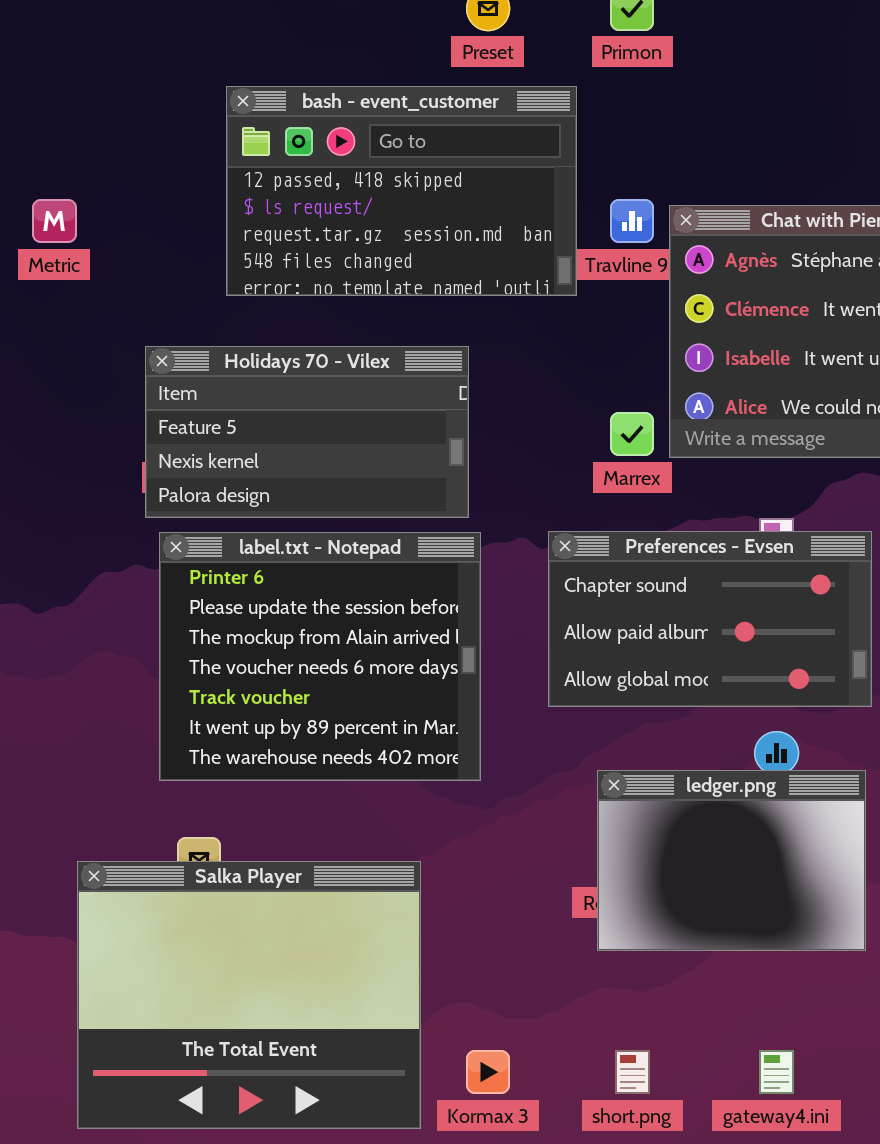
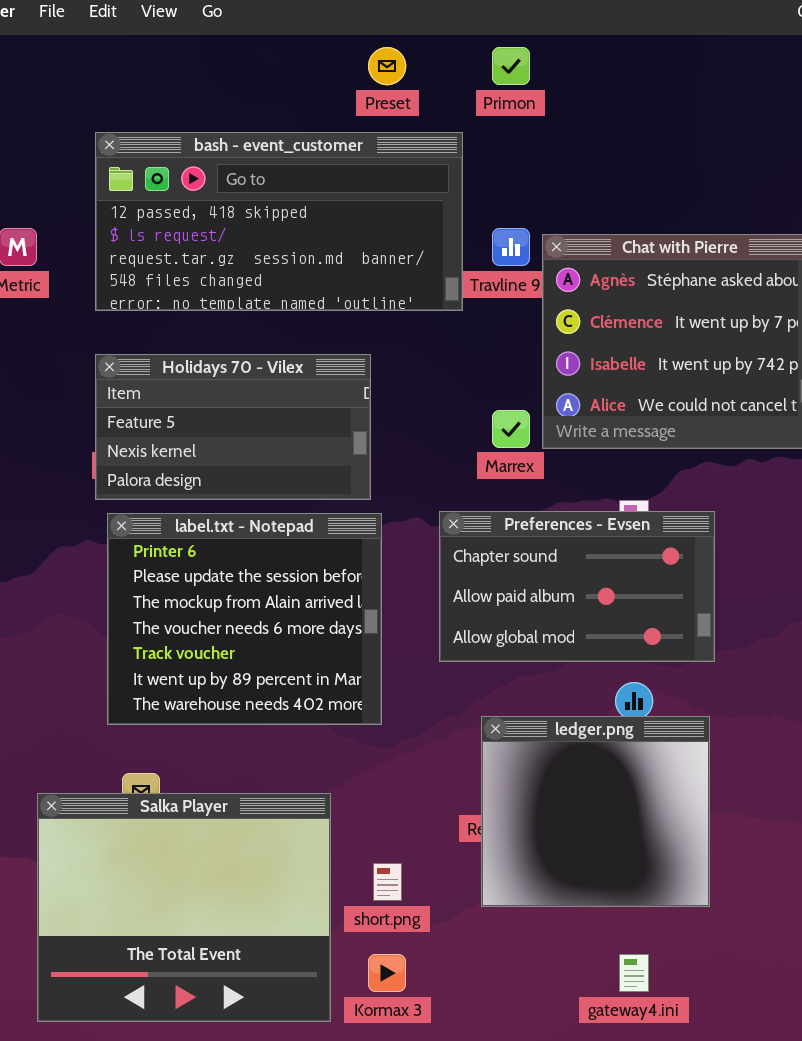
bash - event_customer: [226,86,577,296] -> [95,132,463,311], resized
ledger.png: [597,770,866,951] -> [481,716,710,907], resized
short.png: [615,1050,650,1094] -> [373,863,402,901], moved

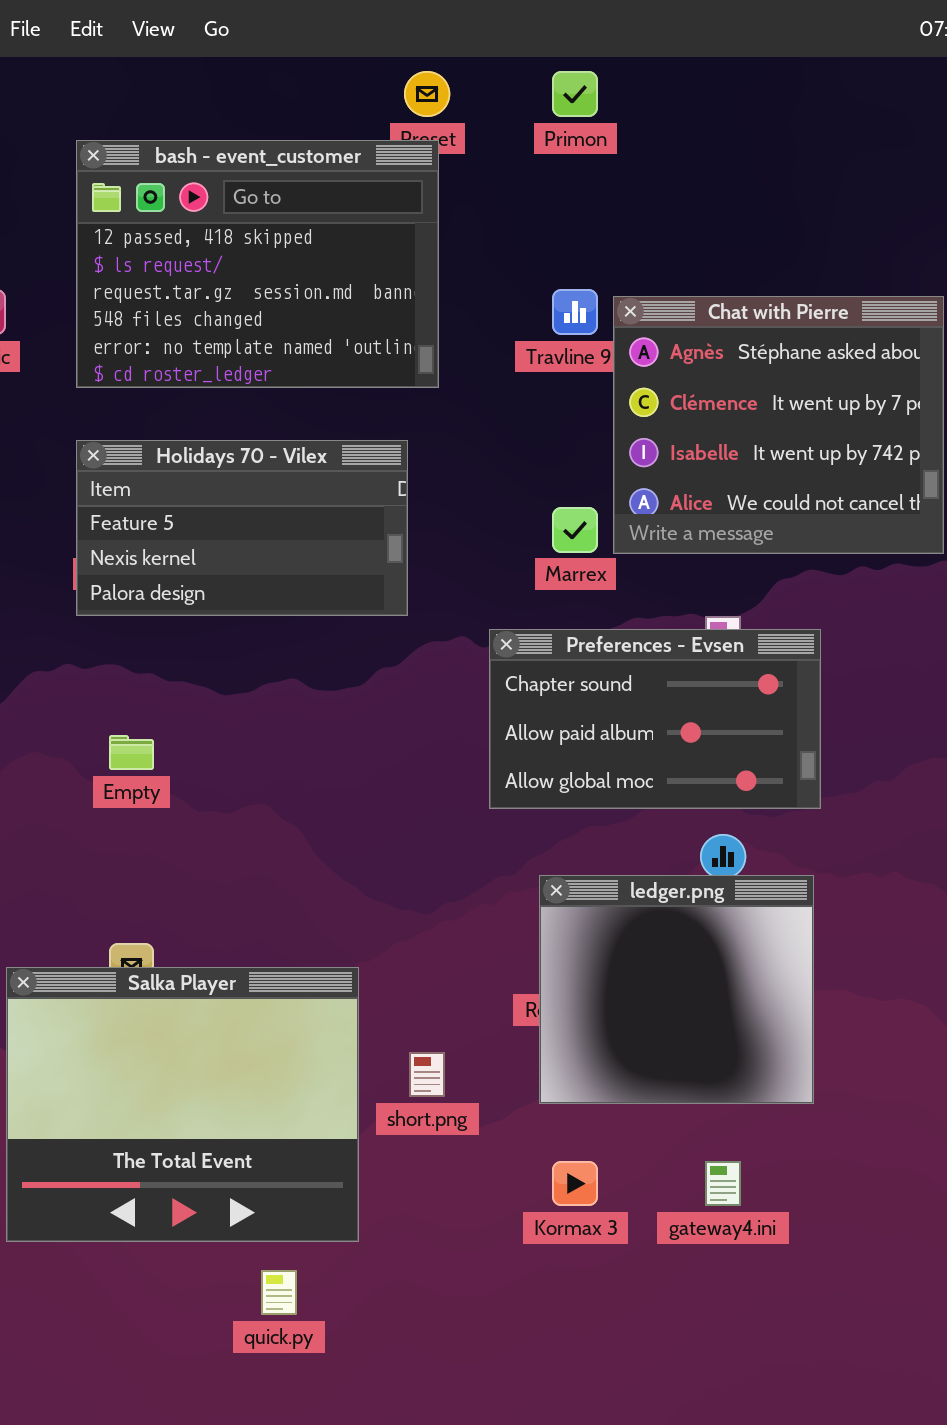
bash - event_customer: [95,132,463,311] -> [76,140,439,388], resized
label.txt - Notepad: [107,513,382,725] -> none, closed
Kormax 3: [368,954,406,992] -> [552,1161,598,1206], moved

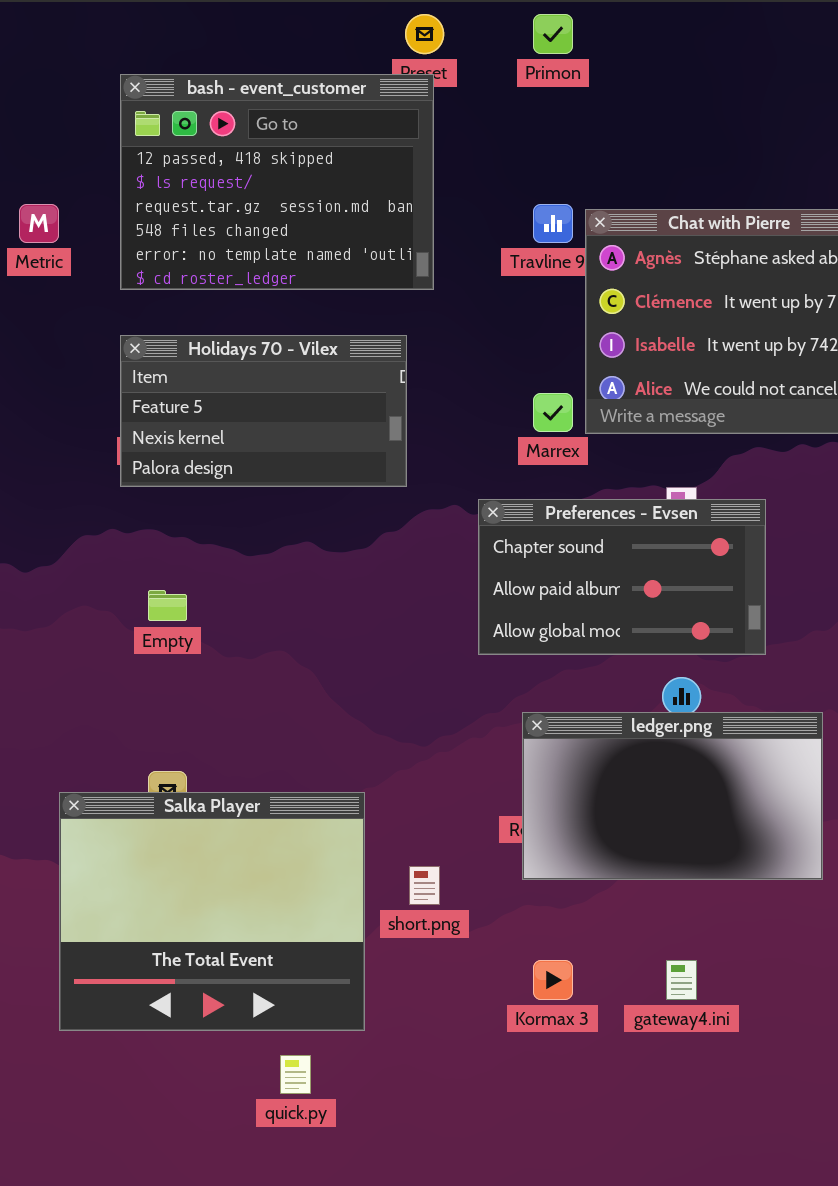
ledger.png: [539,875,814,1104] -> [522,712,823,880], resized

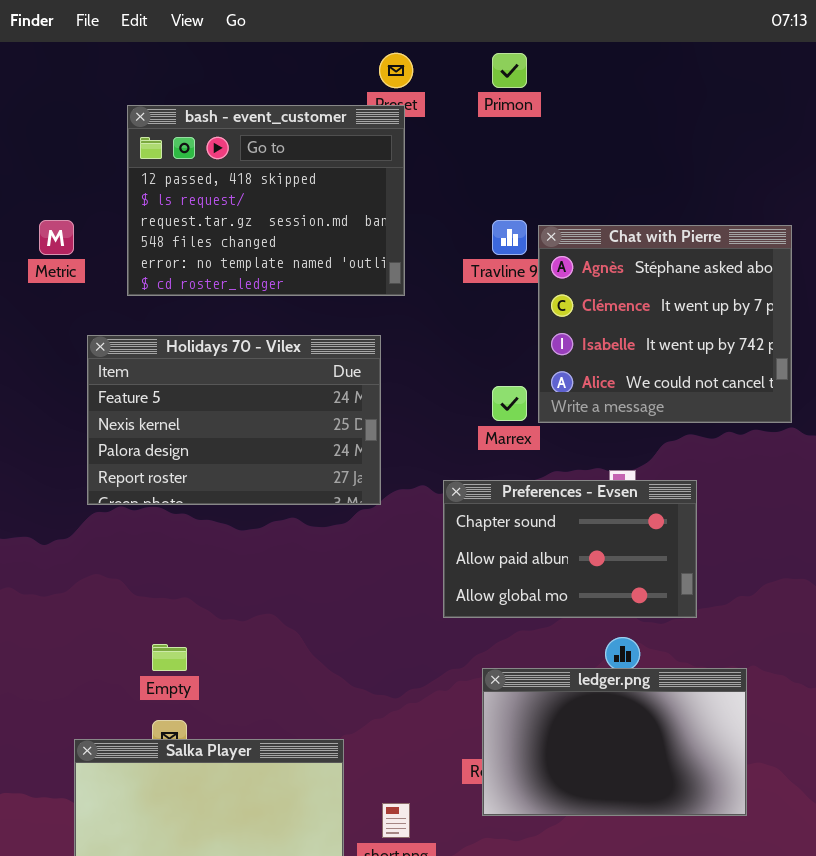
Holidays 70 - Vilex: [120,335,407,487] -> [87,335,381,505], resized
Empty: [148,590,187,621] -> [152,644,187,671], moved

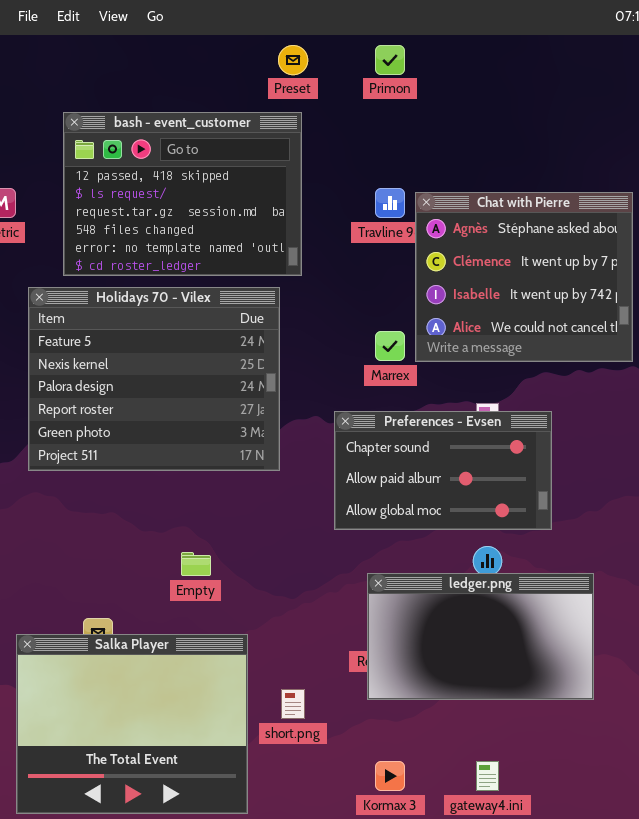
bash - event_customer: [127,105,405,296] -> [63,112,302,276], moved
Holidays 70 - Vilex: [87,335,381,505] -> [28,287,280,471], resized
Empty: [152,644,187,671] -> [181,552,211,576], moved

